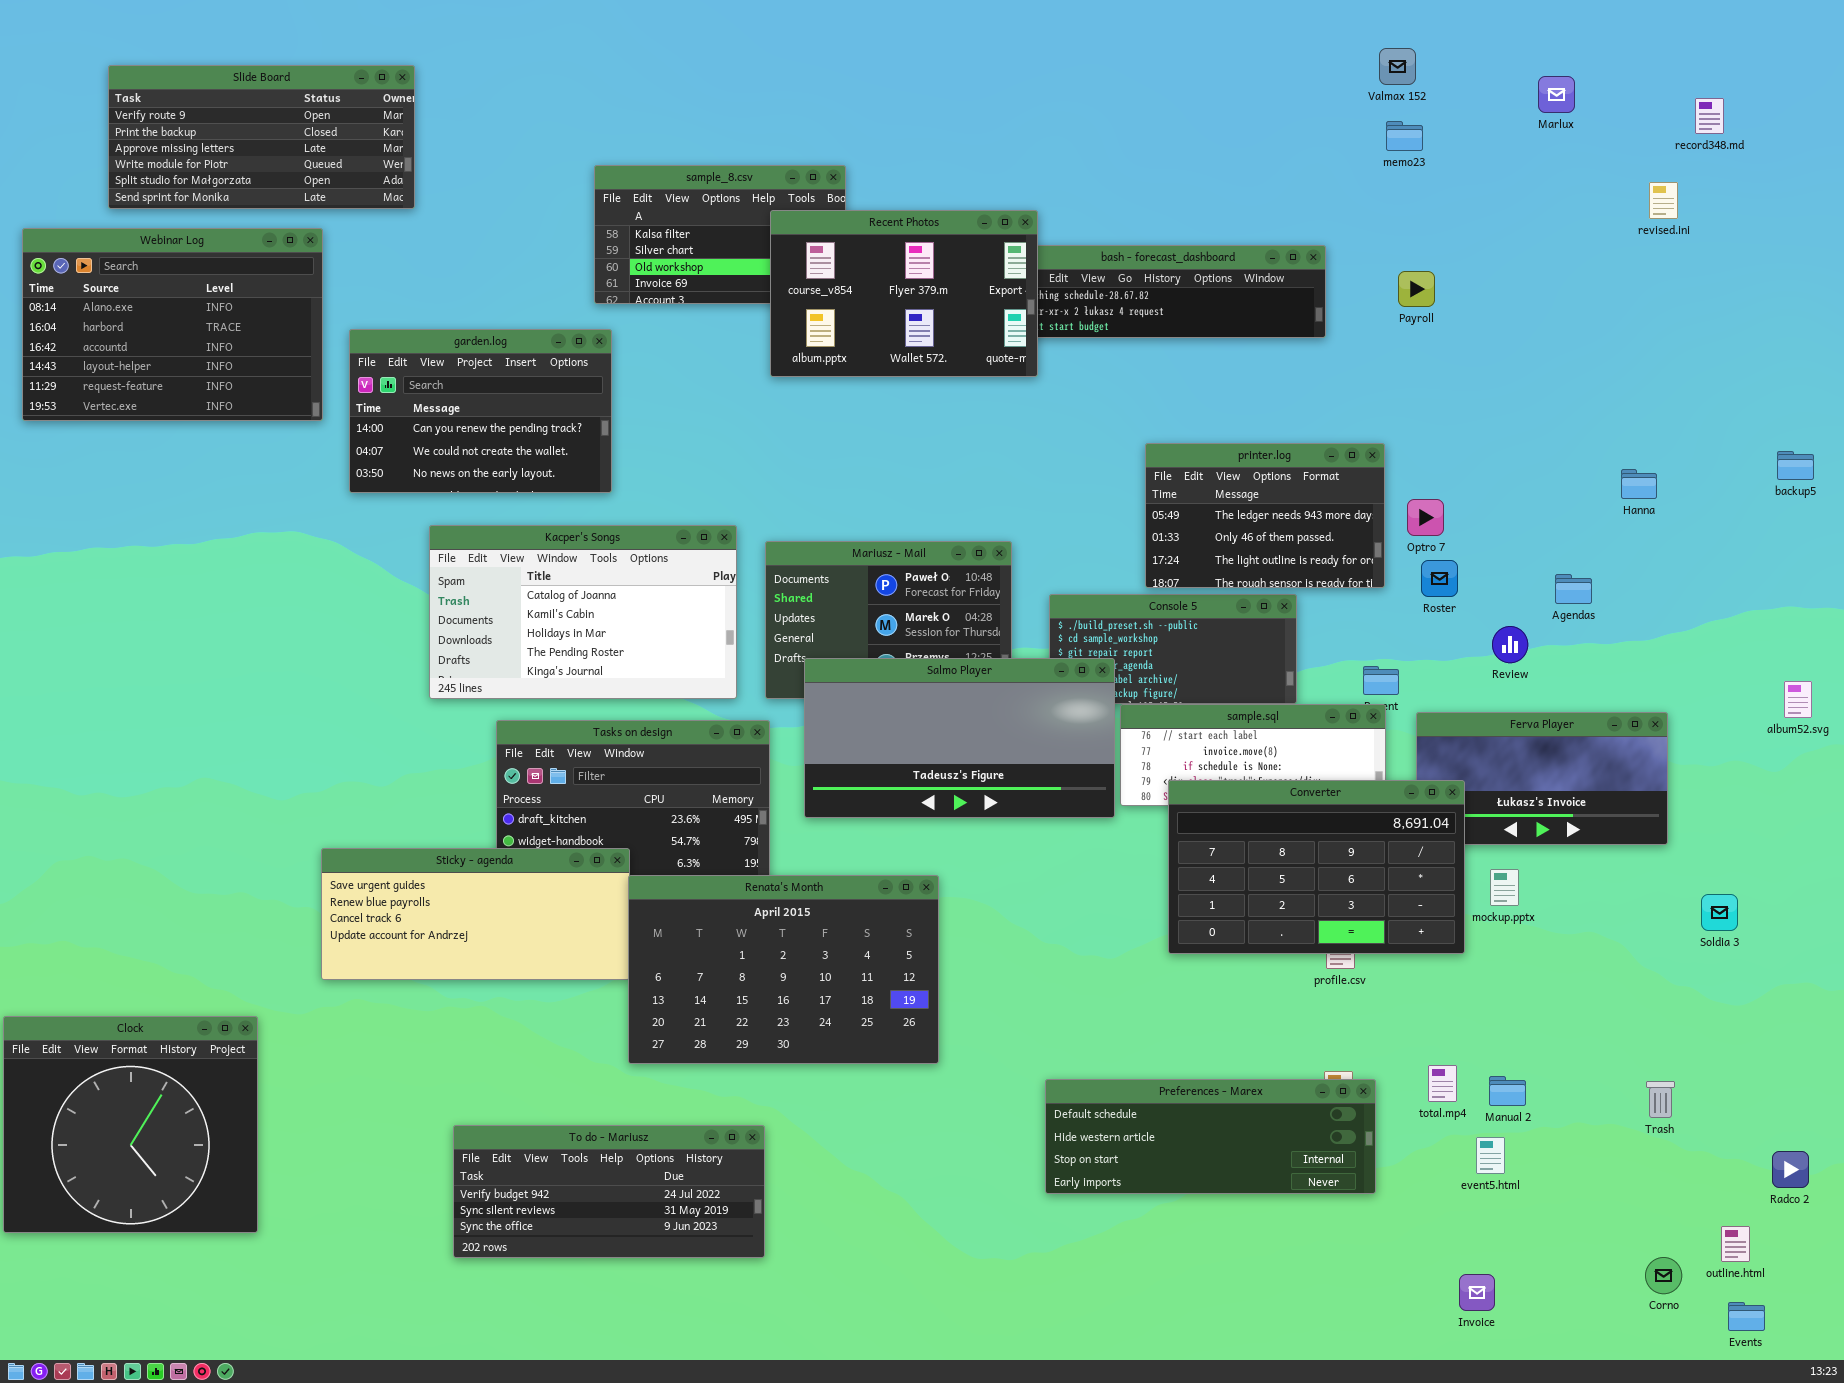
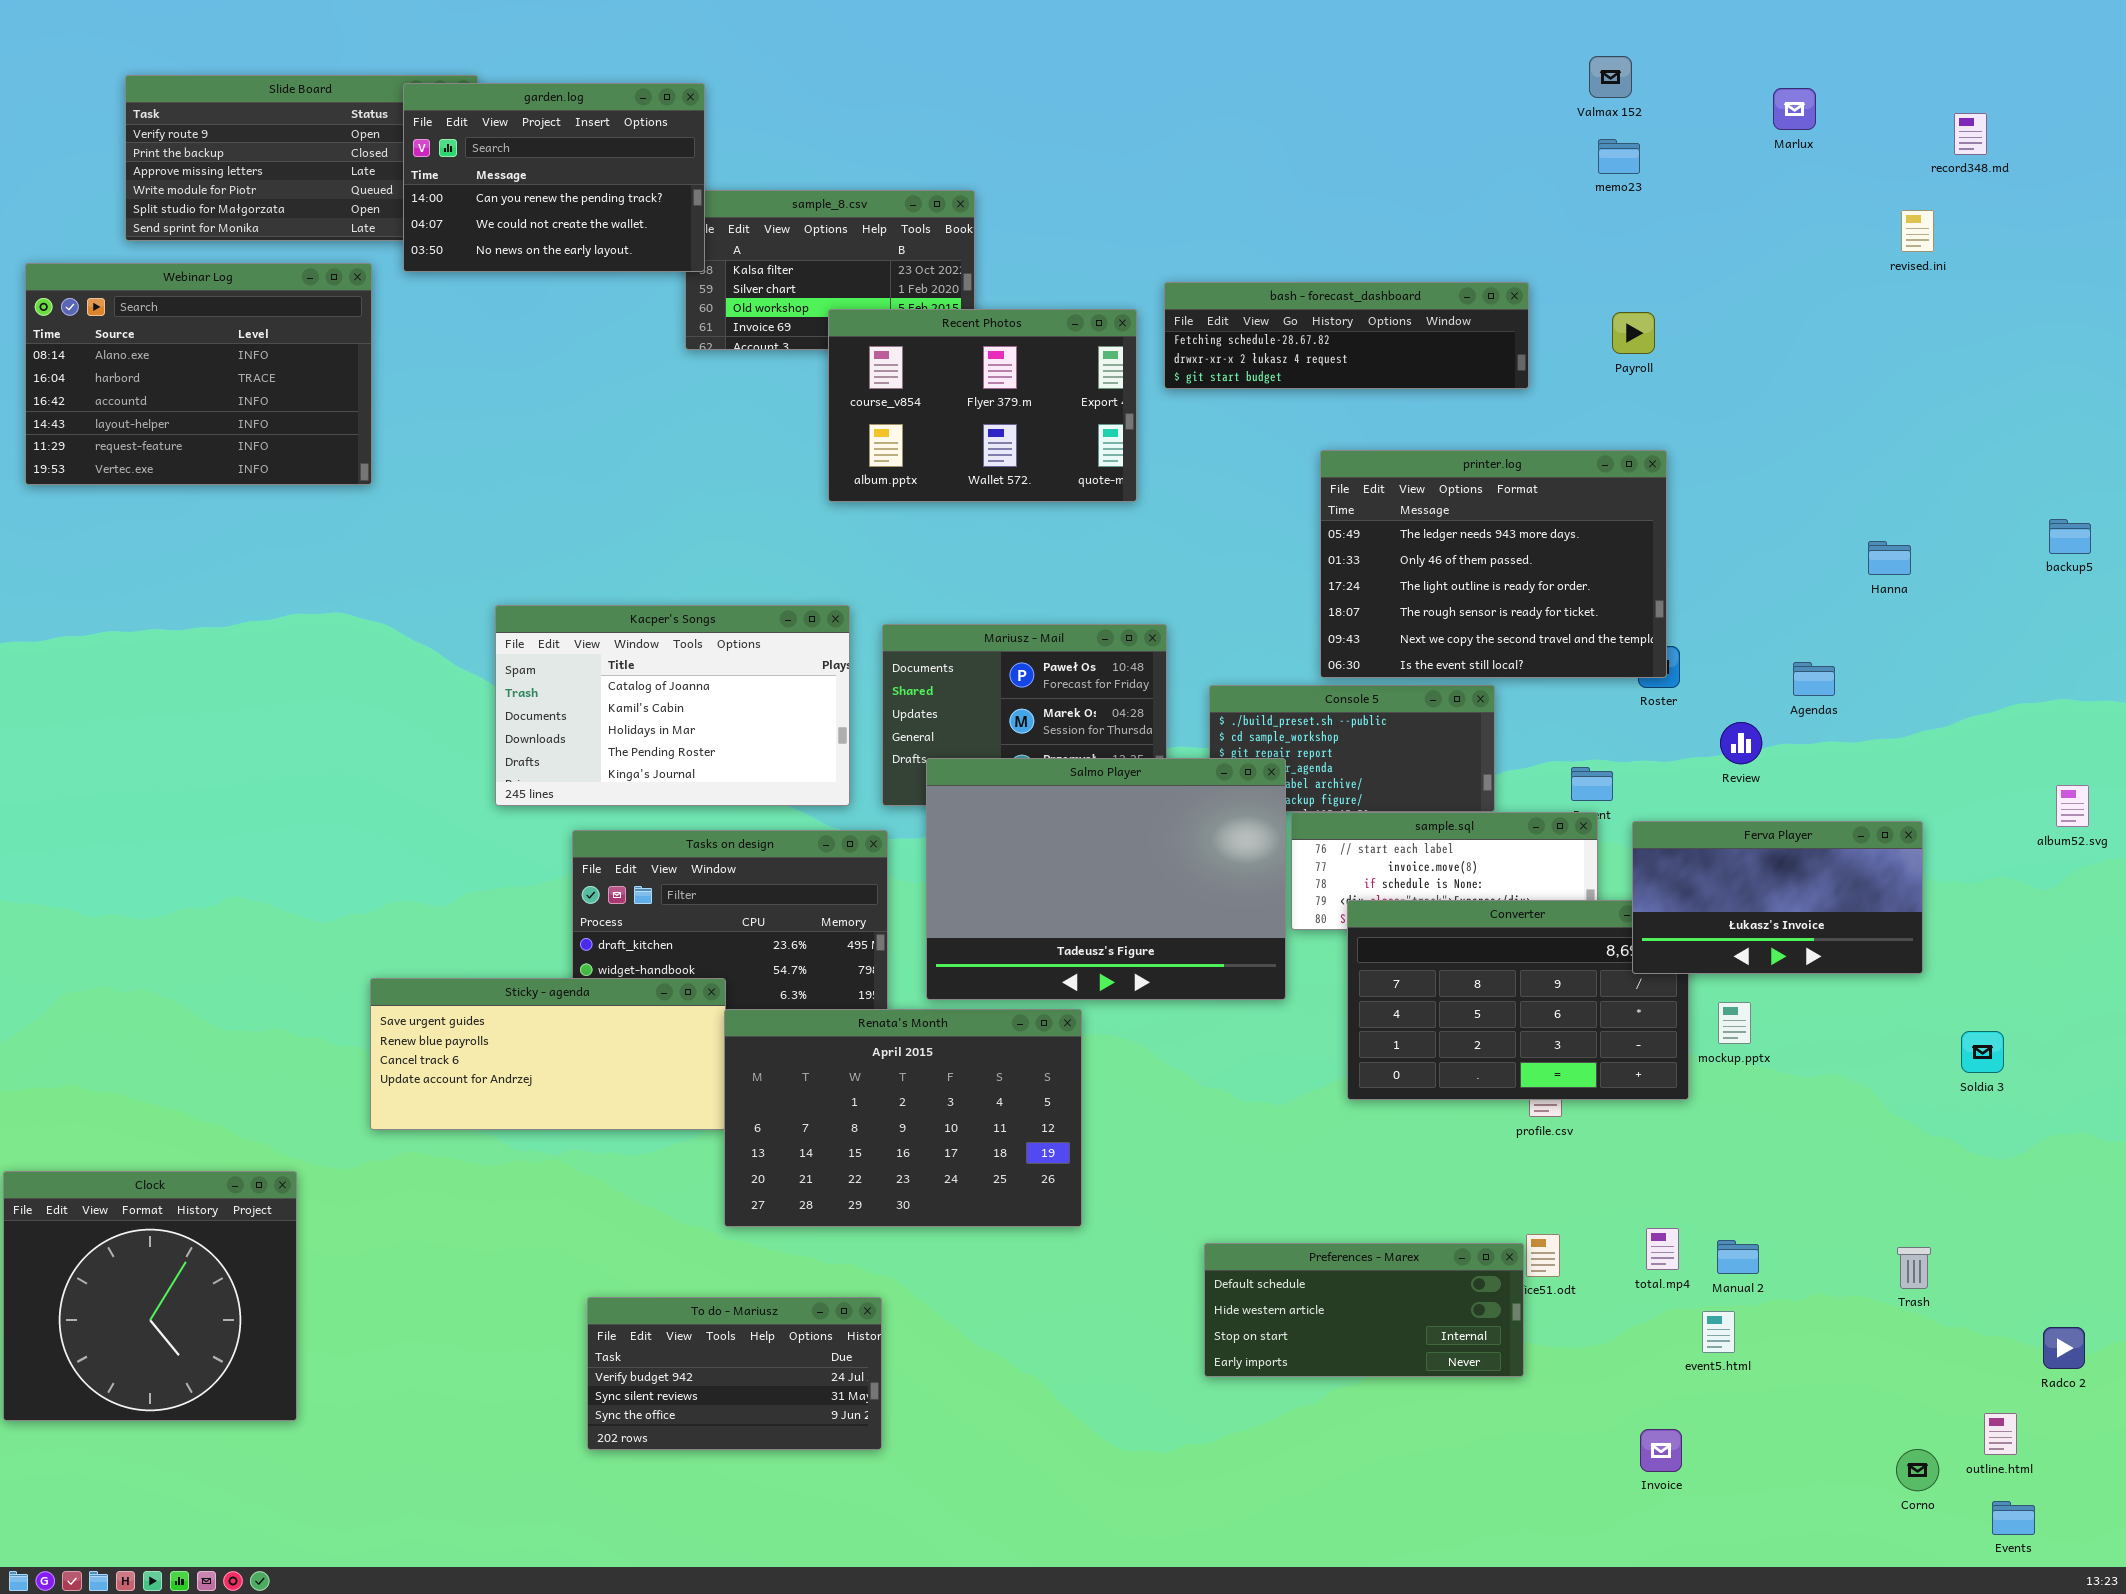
Recent Photos: [770,210,1038,377] -> [828,309,1137,502], moved
garden.log: [349,329,612,493] -> [403,83,705,272], moved
printer.log: [1145,443,1385,588] -> [1320,450,1667,678], resized
Salmo Player: [804,658,1115,818] -> [926,758,1286,1000], resized
Ferva Player: [1416,712,1668,845] -> [1632,821,1923,974], raised
Preferences - Marex: [1045,1079,1376,1194] -> [1204,1243,1524,1377], resized
To do - Mariusz: [453,1125,765,1258] -> [587,1297,882,1450], resized
Invoice: [1459,1274,1495,1311] -> [1640,1429,1682,1472], moved

